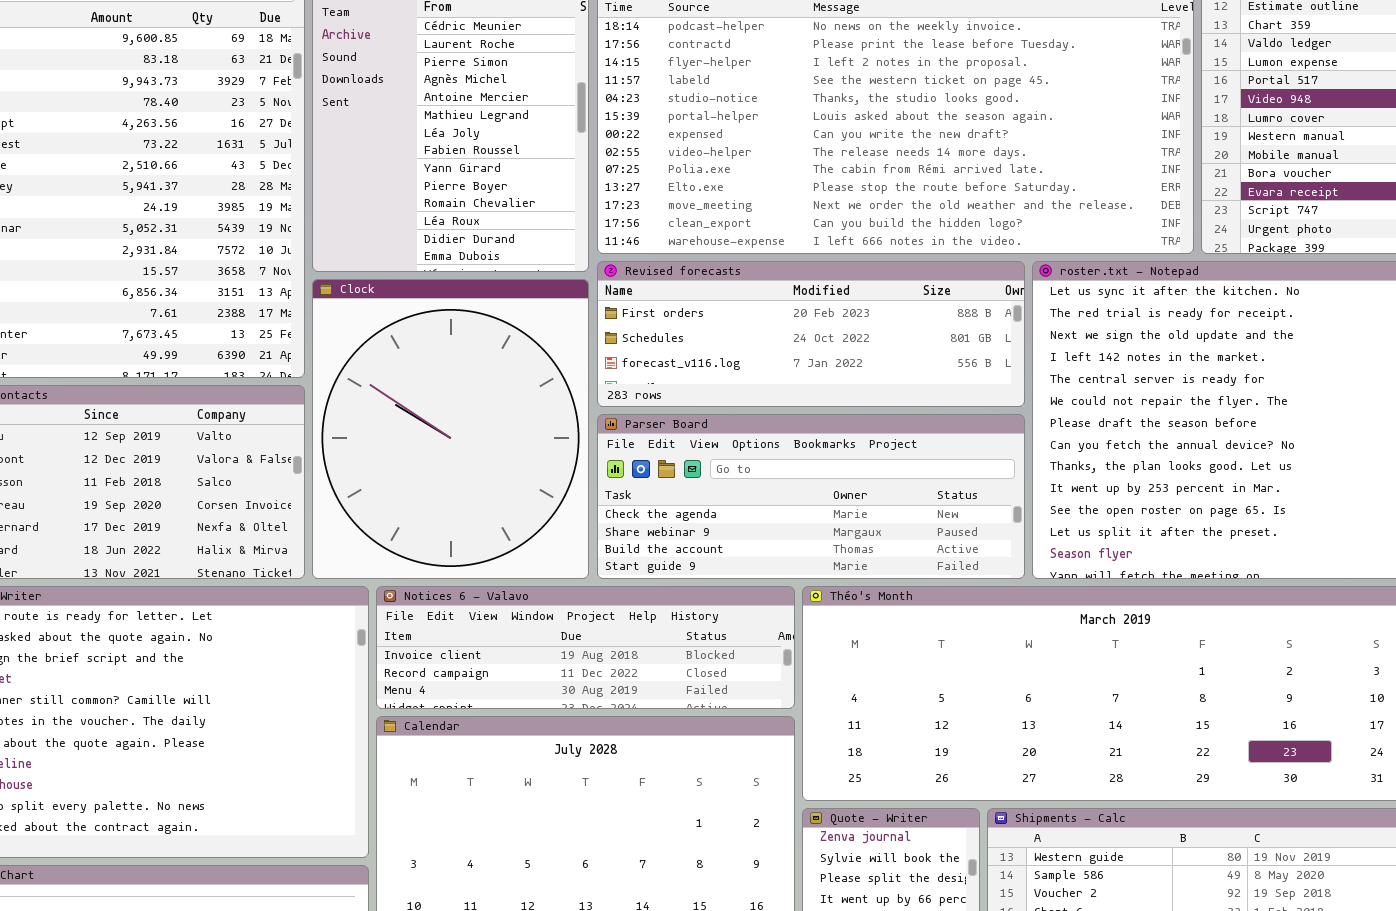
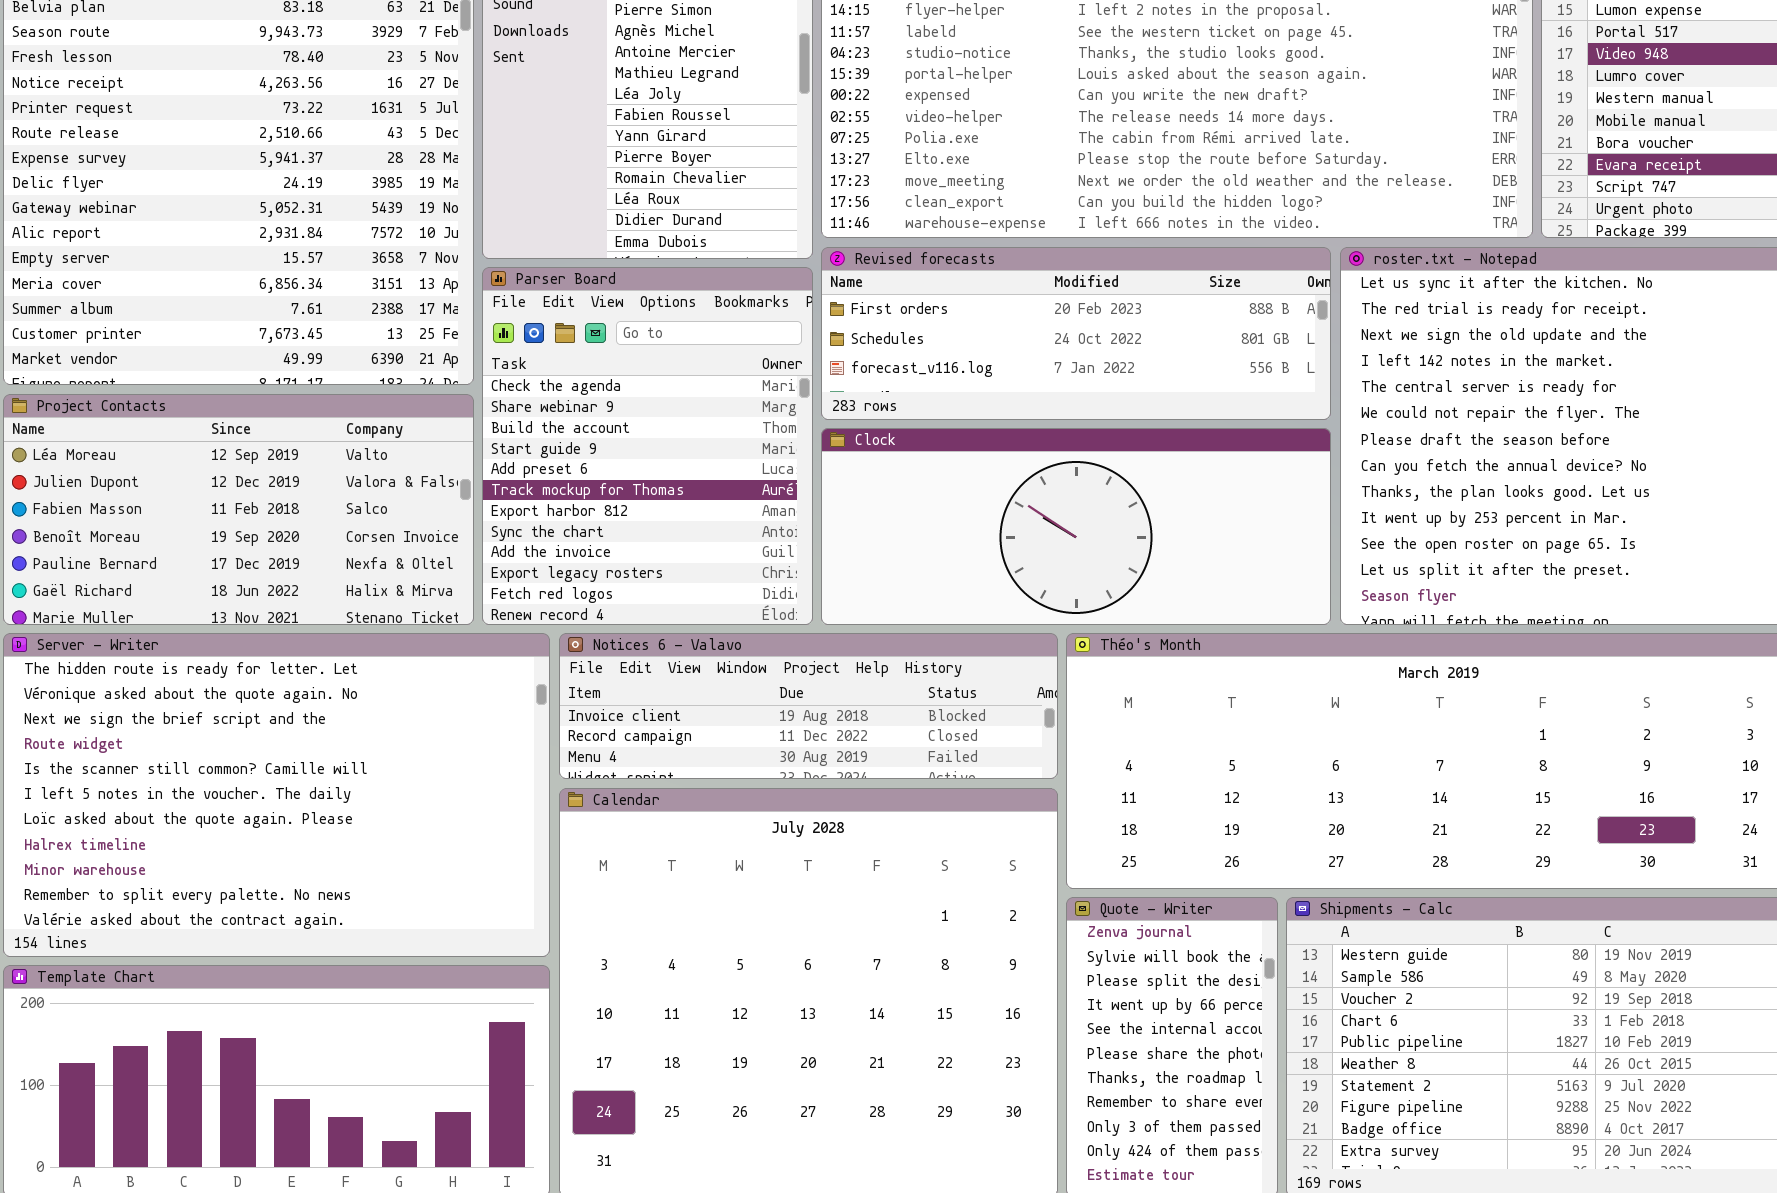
Clock: [312,279,589,579] -> [821,428,1331,625], moved, resized
Parser Board: [597,414,1025,579] -> [482,267,813,625], moved, resized

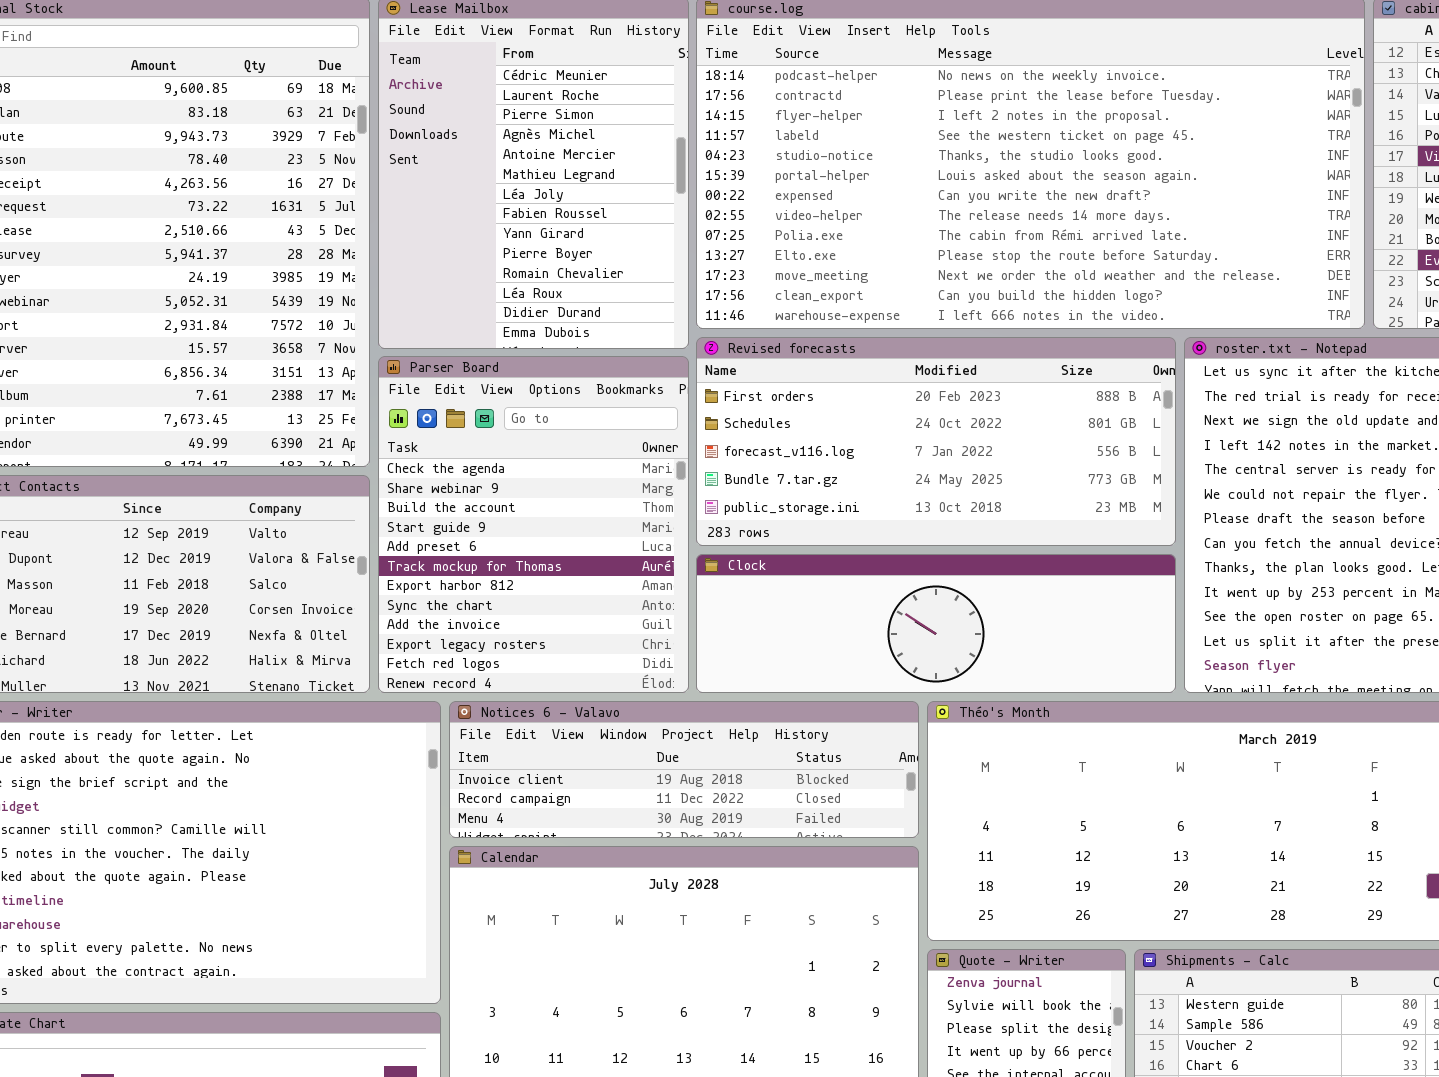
Revised forecasts: [821,247,1331,420] -> [696,337,1176,546], resized
Clock: [821,428,1331,625] -> [696,554,1176,693], resized

